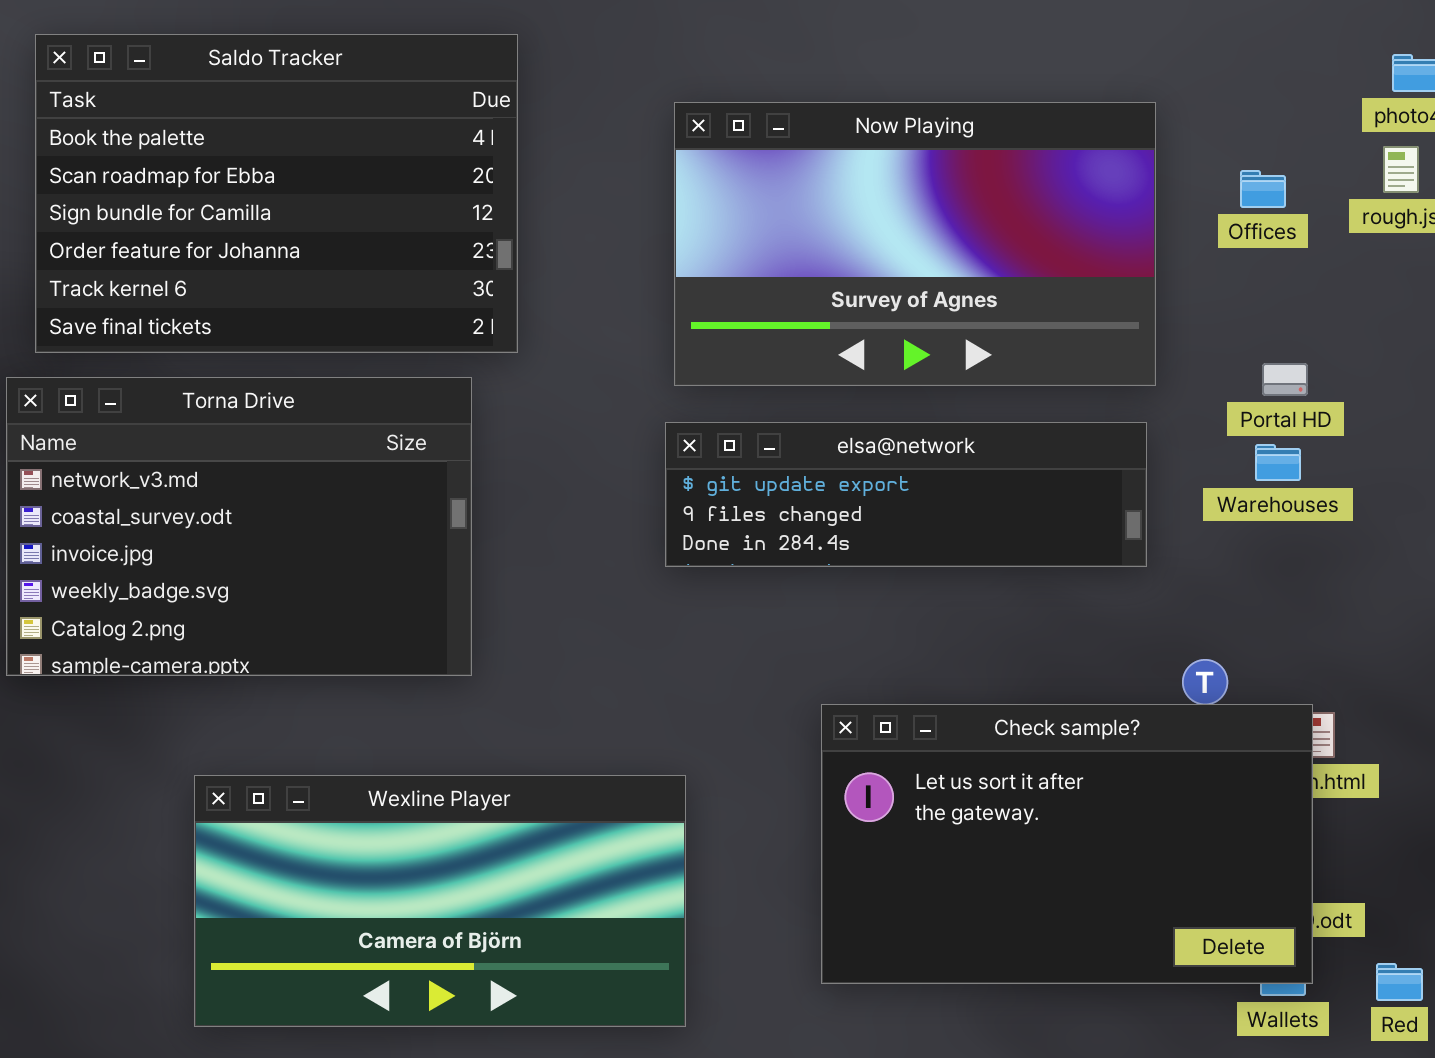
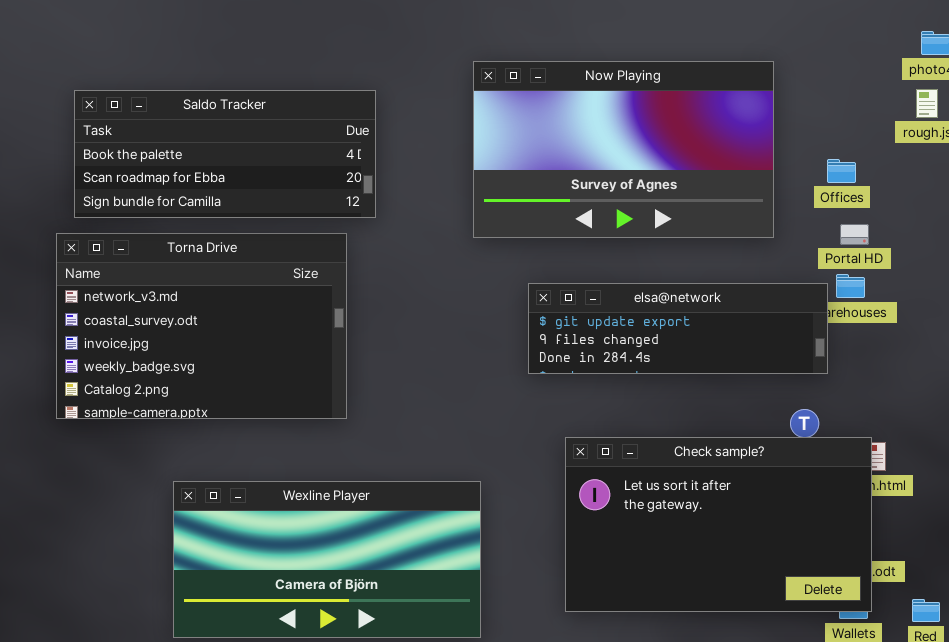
Saldo Tracker: [35,34,518,353] -> [74,90,376,218], resized
Offices: [1240,170,1286,208] -> [827,159,856,183], moved
elsa@network: [665,422,1147,567] -> [528,283,828,374], moved

